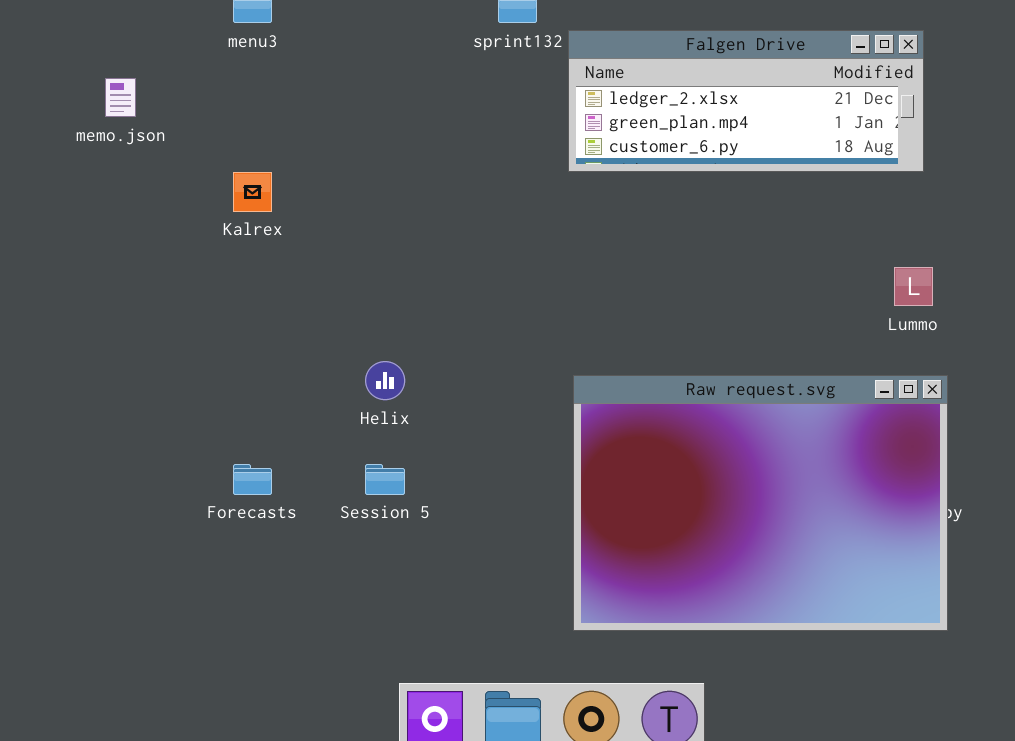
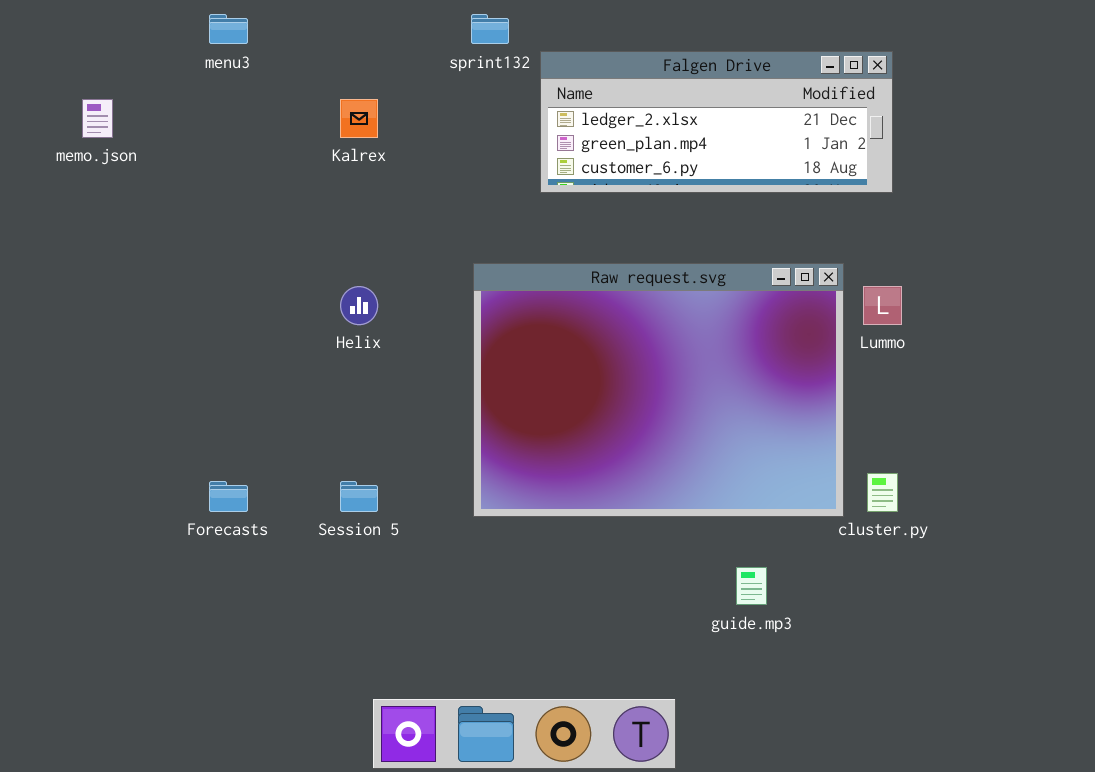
Kalrex: [233,172,272,212] -> [340,99,378,138], moved
Helix: [365,361,405,400] -> [340,286,378,325], moved
Raw request.svg: [573,375,948,631] -> [473,263,844,517], moved

